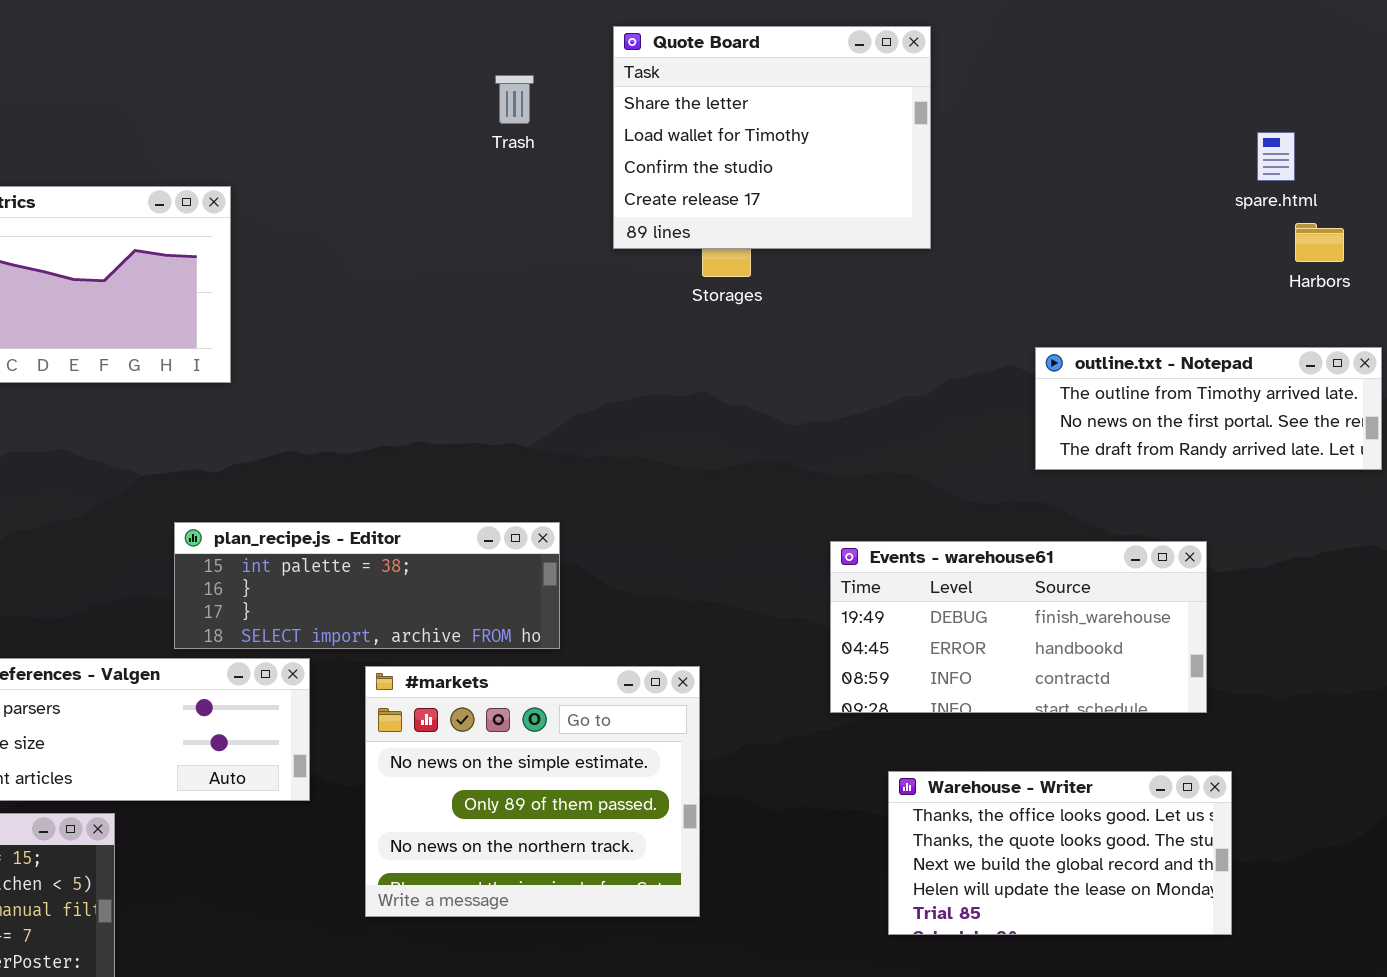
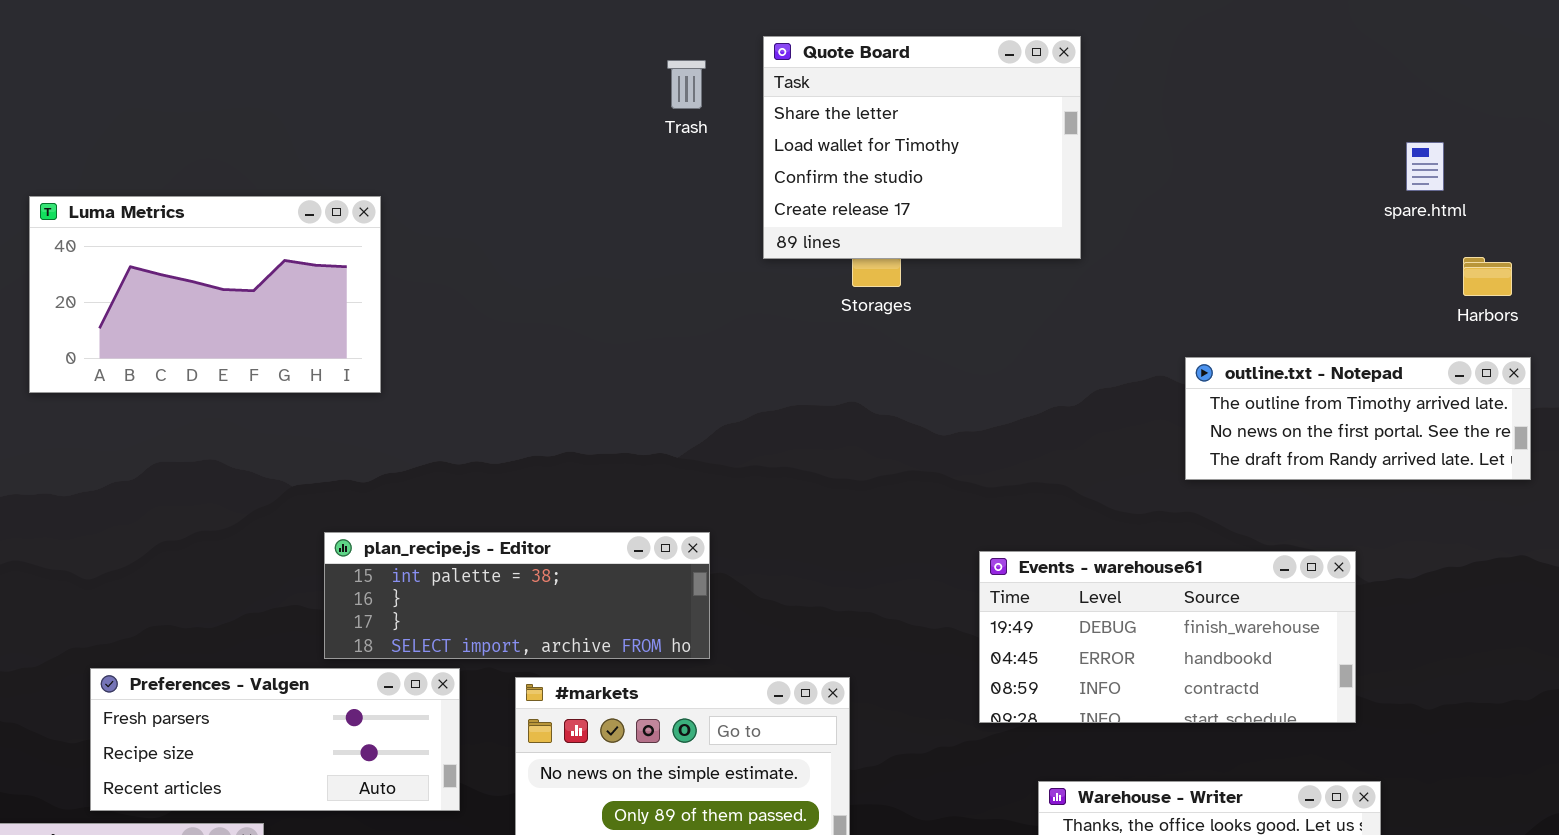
Trash: [495,75,534,124] -> [667,60,706,109], moved
Harbors: [1295,223,1344,262] -> [1463,257,1512,296], moved

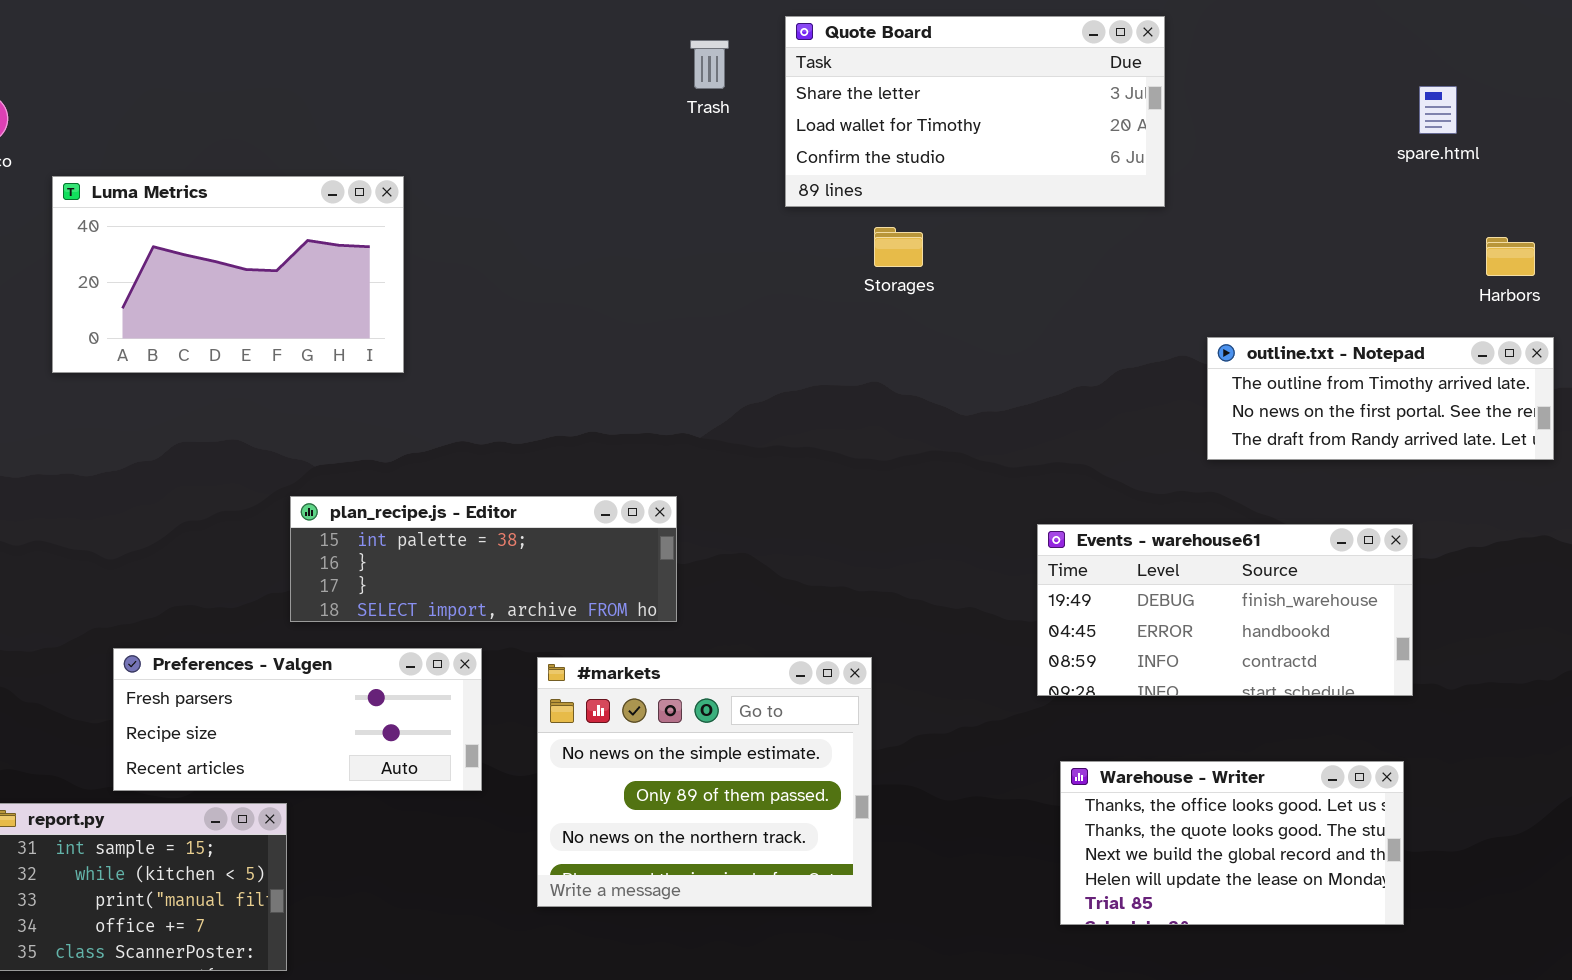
Quote Board: [763,36,1081,259] -> [785,16,1165,207], resized
spare.html: [1406,142,1444,191] -> [1419,86,1457,134], moved
plan_recipe.js - Editor: [324,532,710,659] -> [290,496,677,622], moved
Events - warehouse61: [979,551,1356,723] -> [1037,524,1413,696], moved

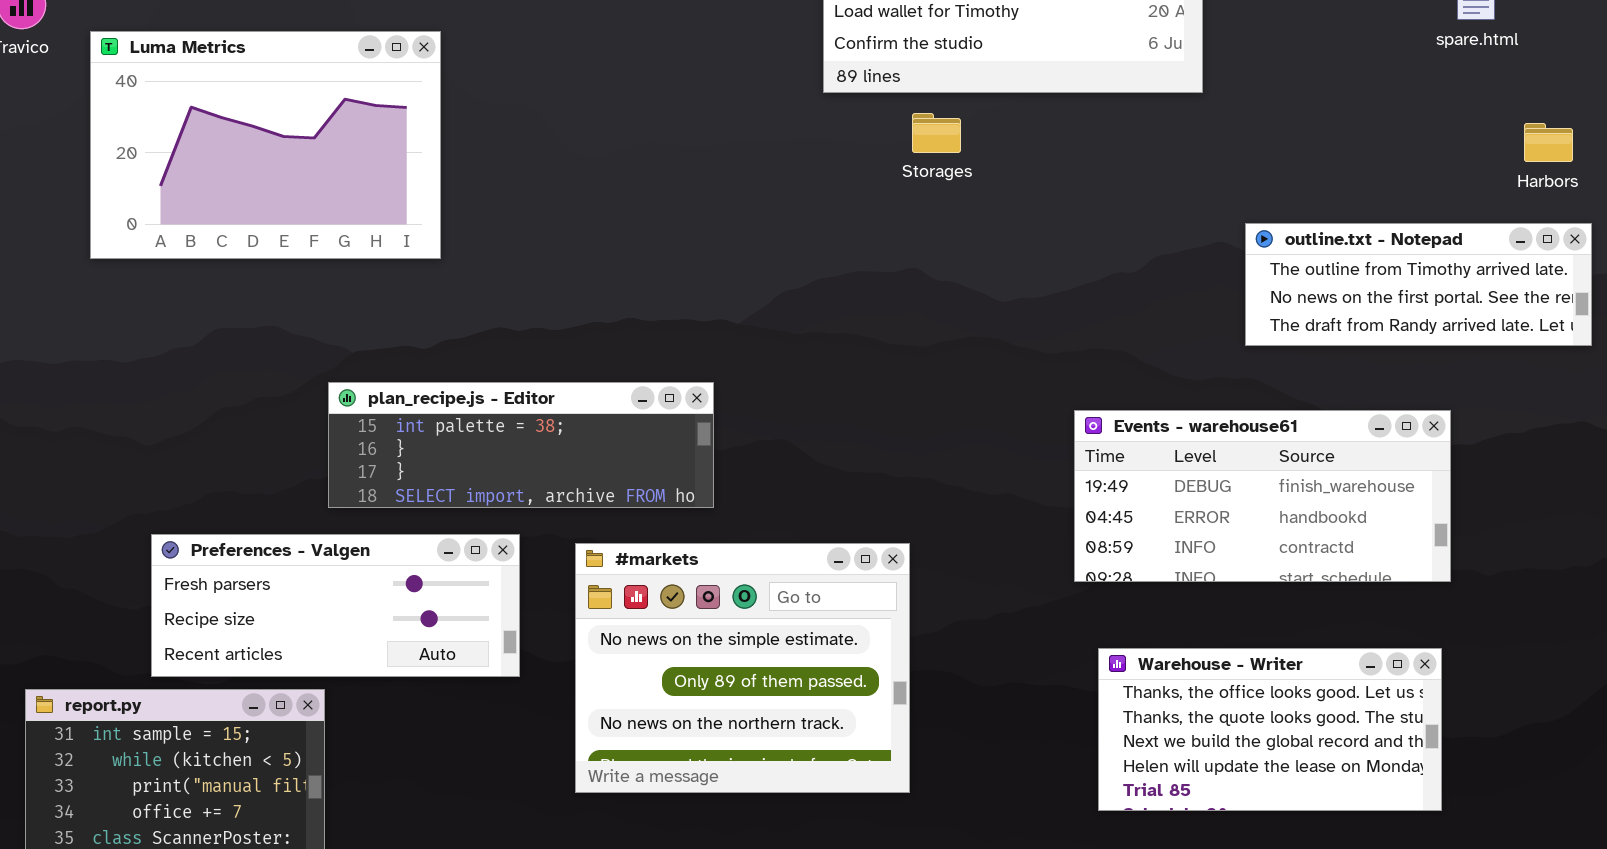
Luma Metrics: [52,176,404,373] -> [90,31,441,259], resized

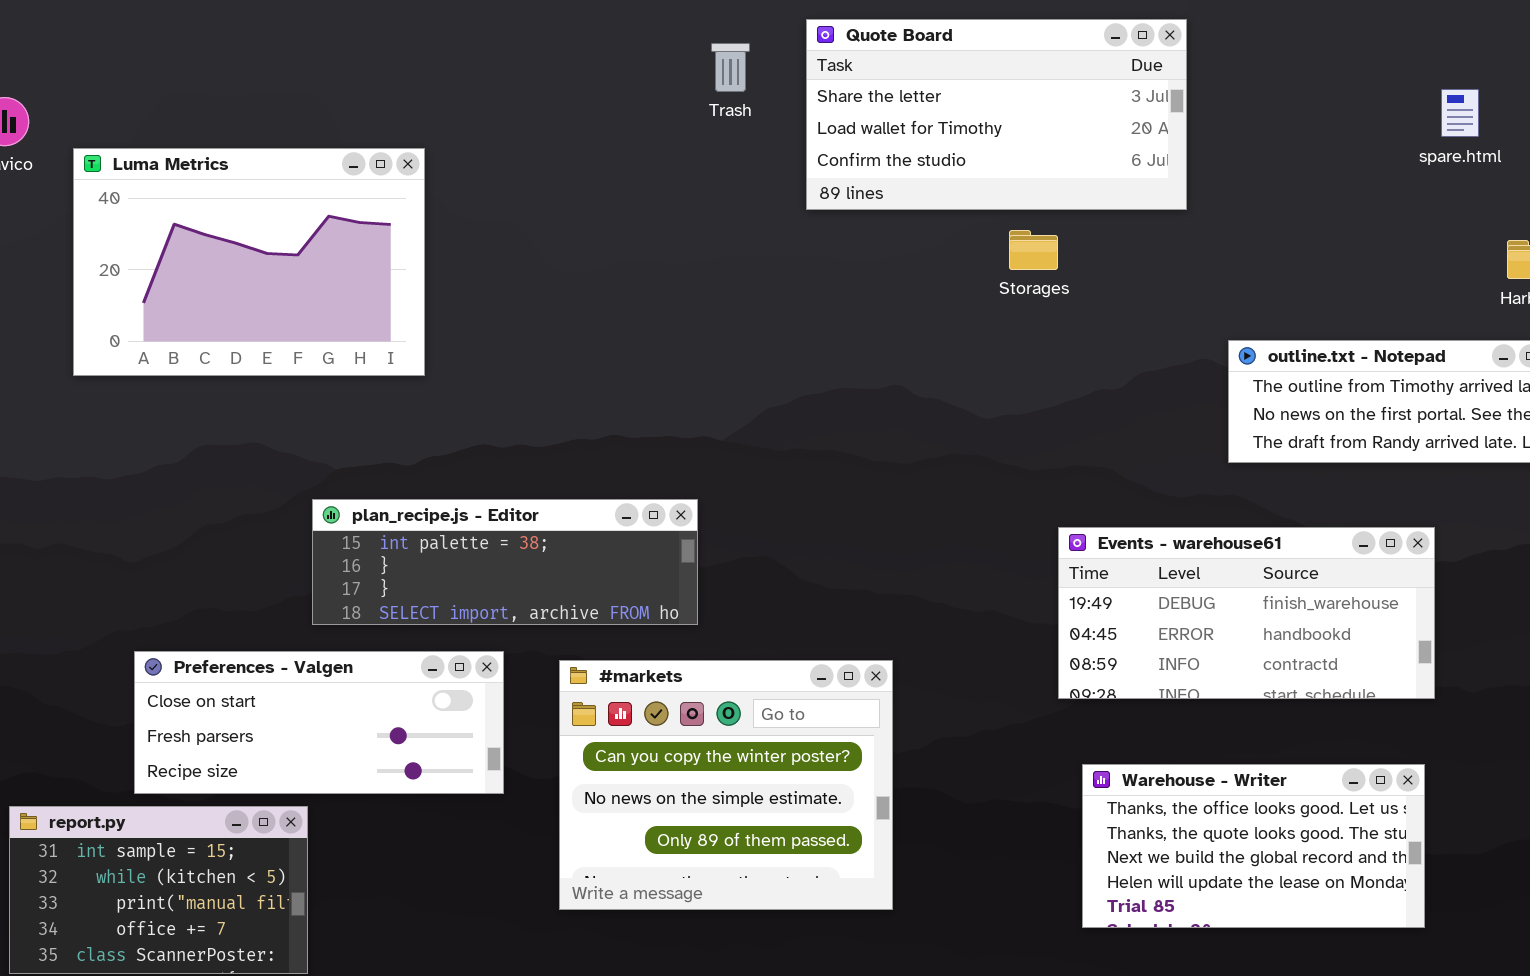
Storages: [912,113,961,153] -> [1009,230,1058,270], moved
Preferences - Valgen: [151,534,520,677] -> [134,651,504,794], scrolled up 1 row
#markets: [575,543,910,793] -> [559,660,893,910], scrolled up 1 row

